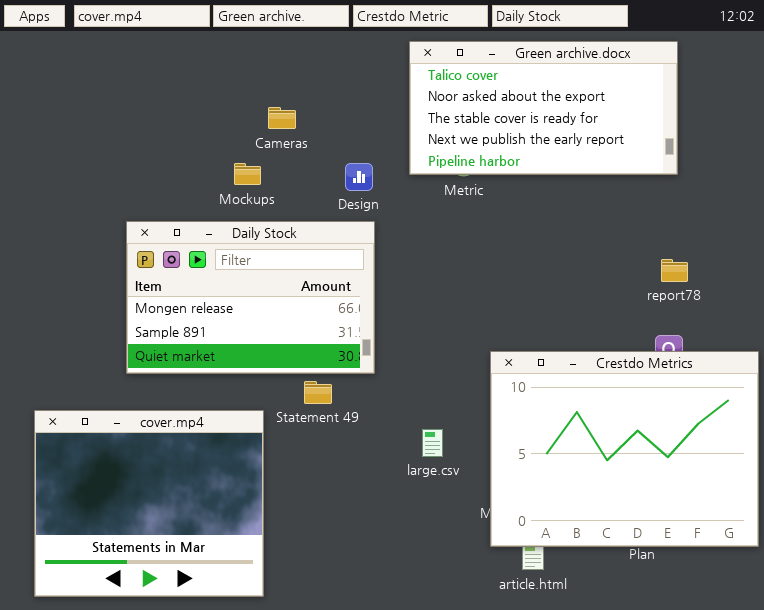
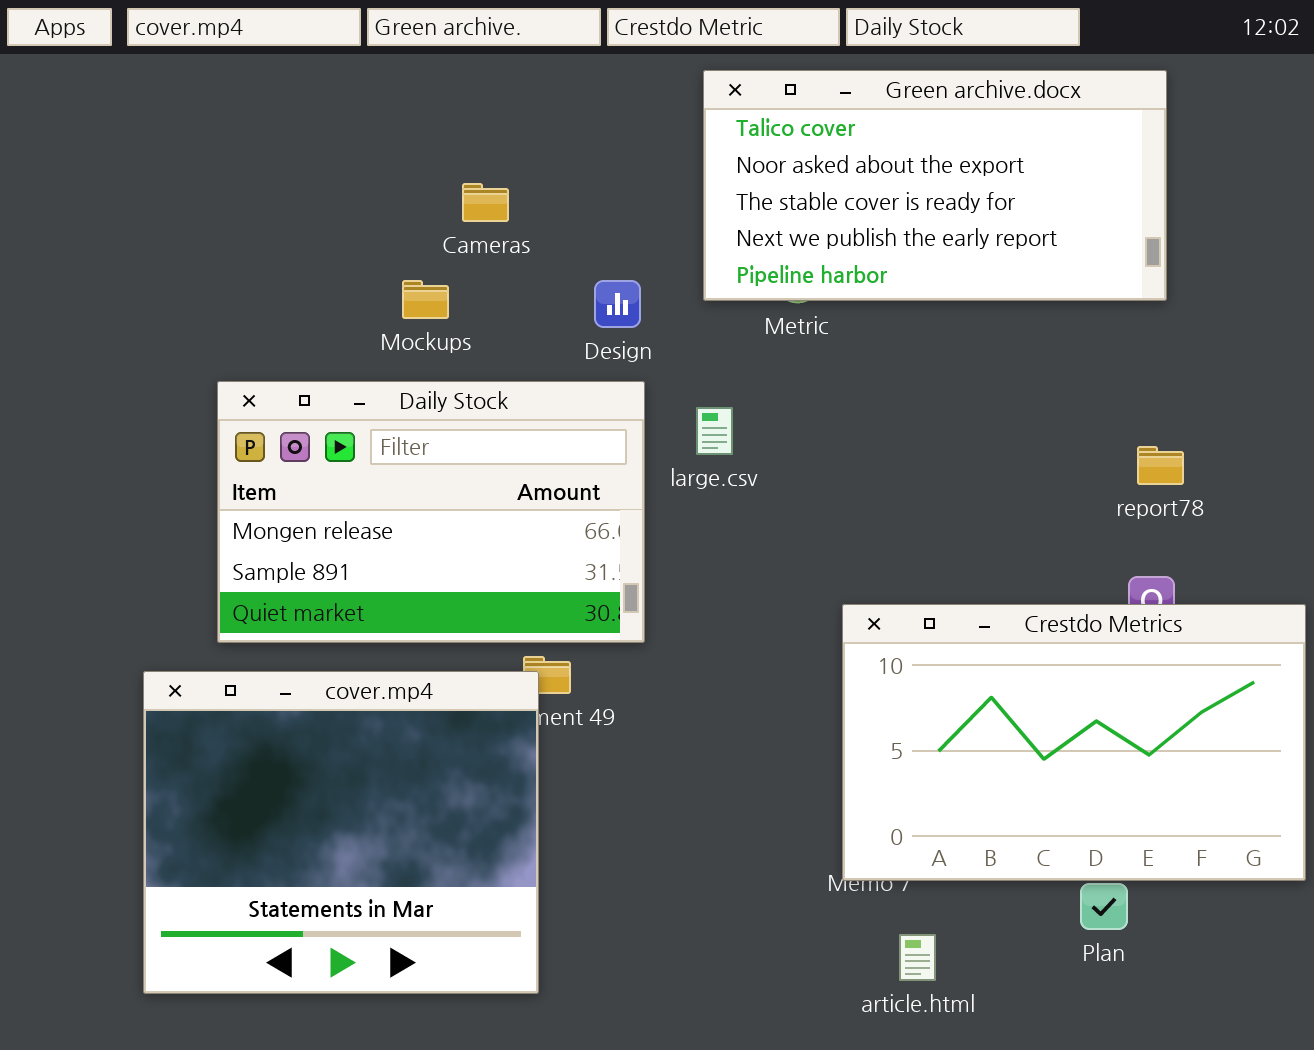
Crestdo Metrics: [490,351,759,547] -> [842,604,1306,881], resized
cover.mp4: [34,410,264,597] -> [143,671,539,994], moved
large.csv: [422,429,443,457] -> [696,407,733,455], moved

